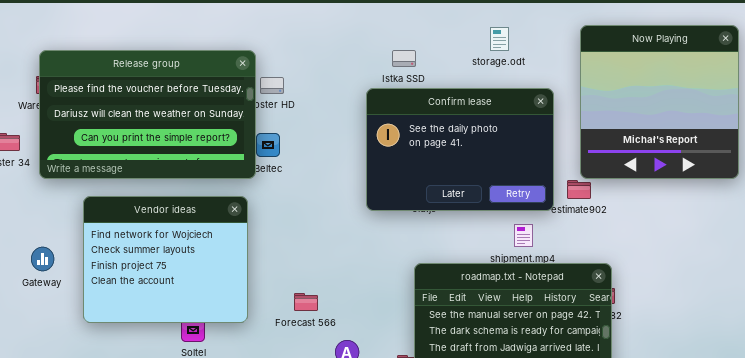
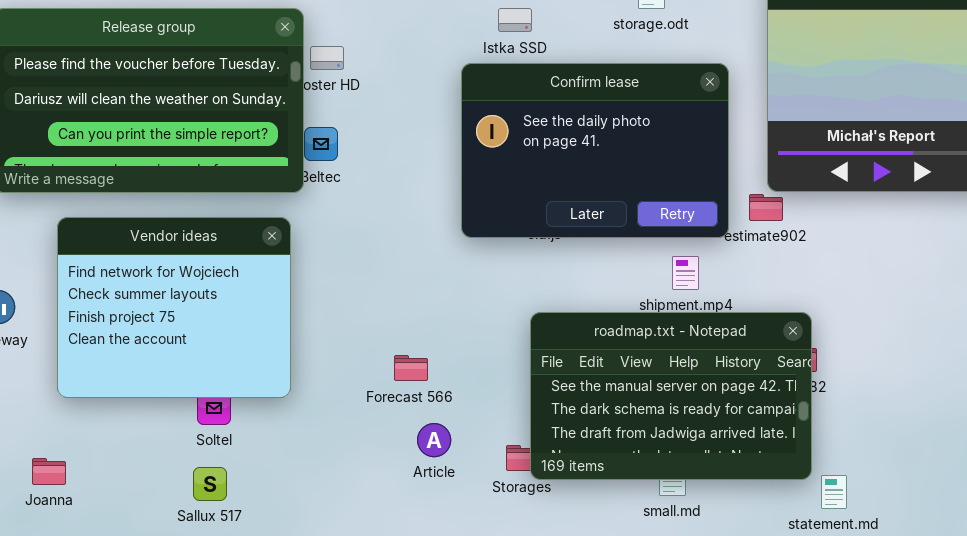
Forecast 566: [294,293,318,311] -> [394,355,428,381], moved

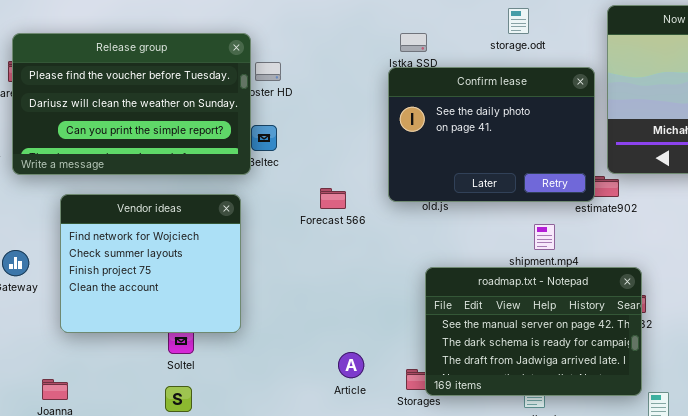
Confirm lease: [461,63,729,238] -> [388,67,595,202], moved
Forecast 566: [394,355,428,381] -> [320,188,346,209], moved

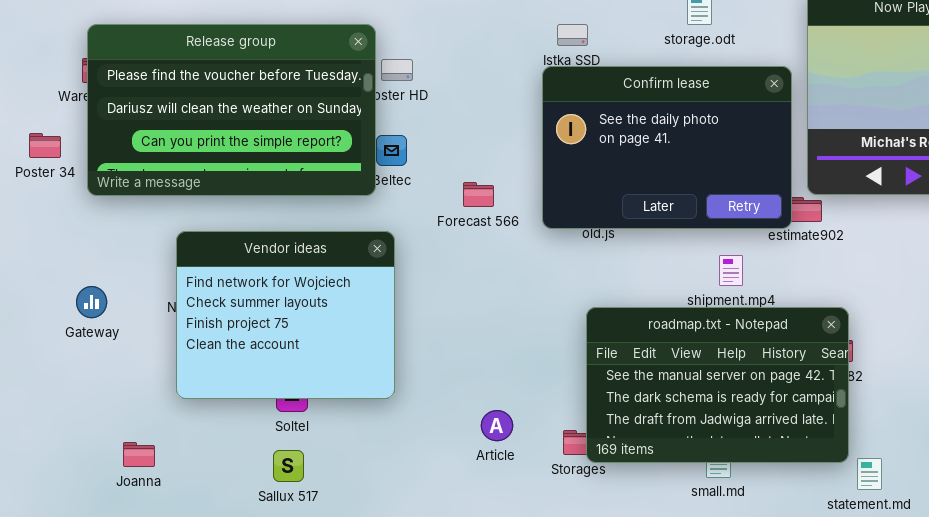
Forecast 566: [320,188,346,209] -> [463,182,494,207], moved
Vendor ideas: [60,194,241,333] -> [176,231,395,399], moved

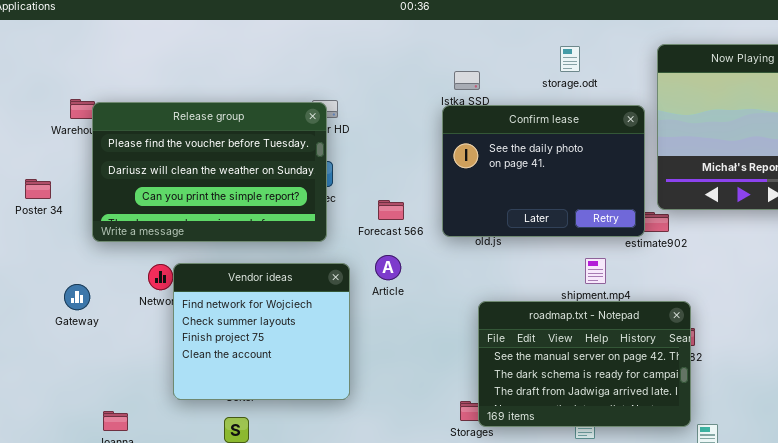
Release group: [87,24,376,196] -> [92,102,327,242], moved
Poster 34: [29,133,61,158] -> [25,179,51,199], moved
Vendor ideas: [176,231,395,399] -> [173,263,350,400], moved
Article: [481,410,513,441] -> [375,255,401,280], moved

